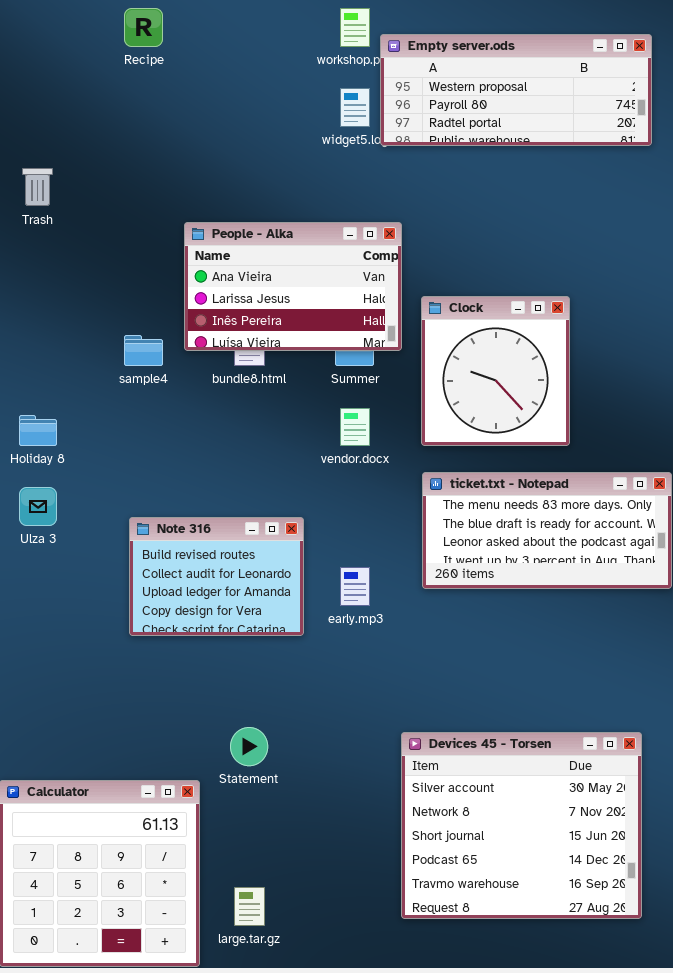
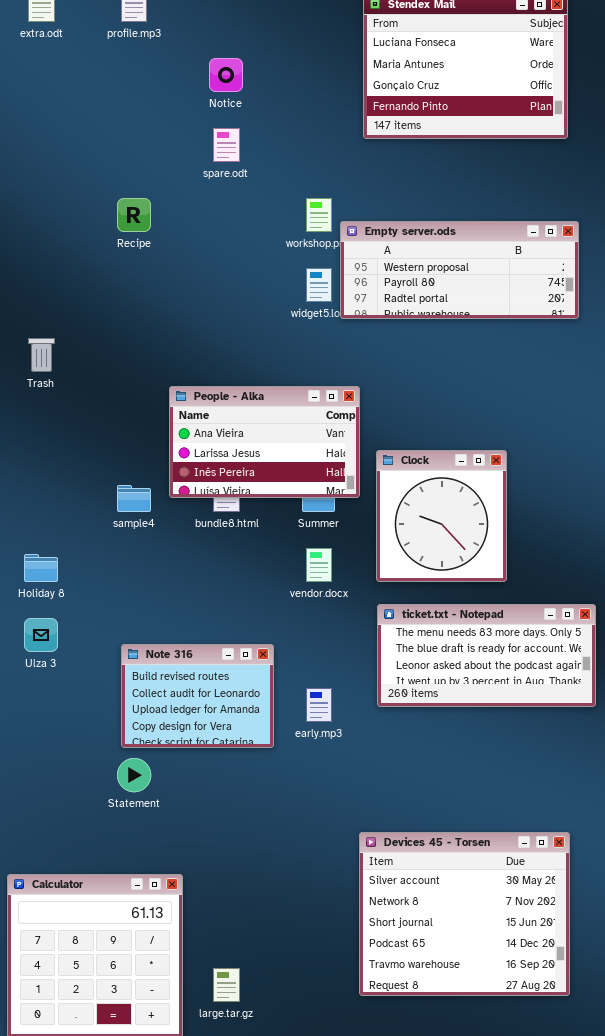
Statement: [230,727,268,766] -> [117,758,151,792], moved

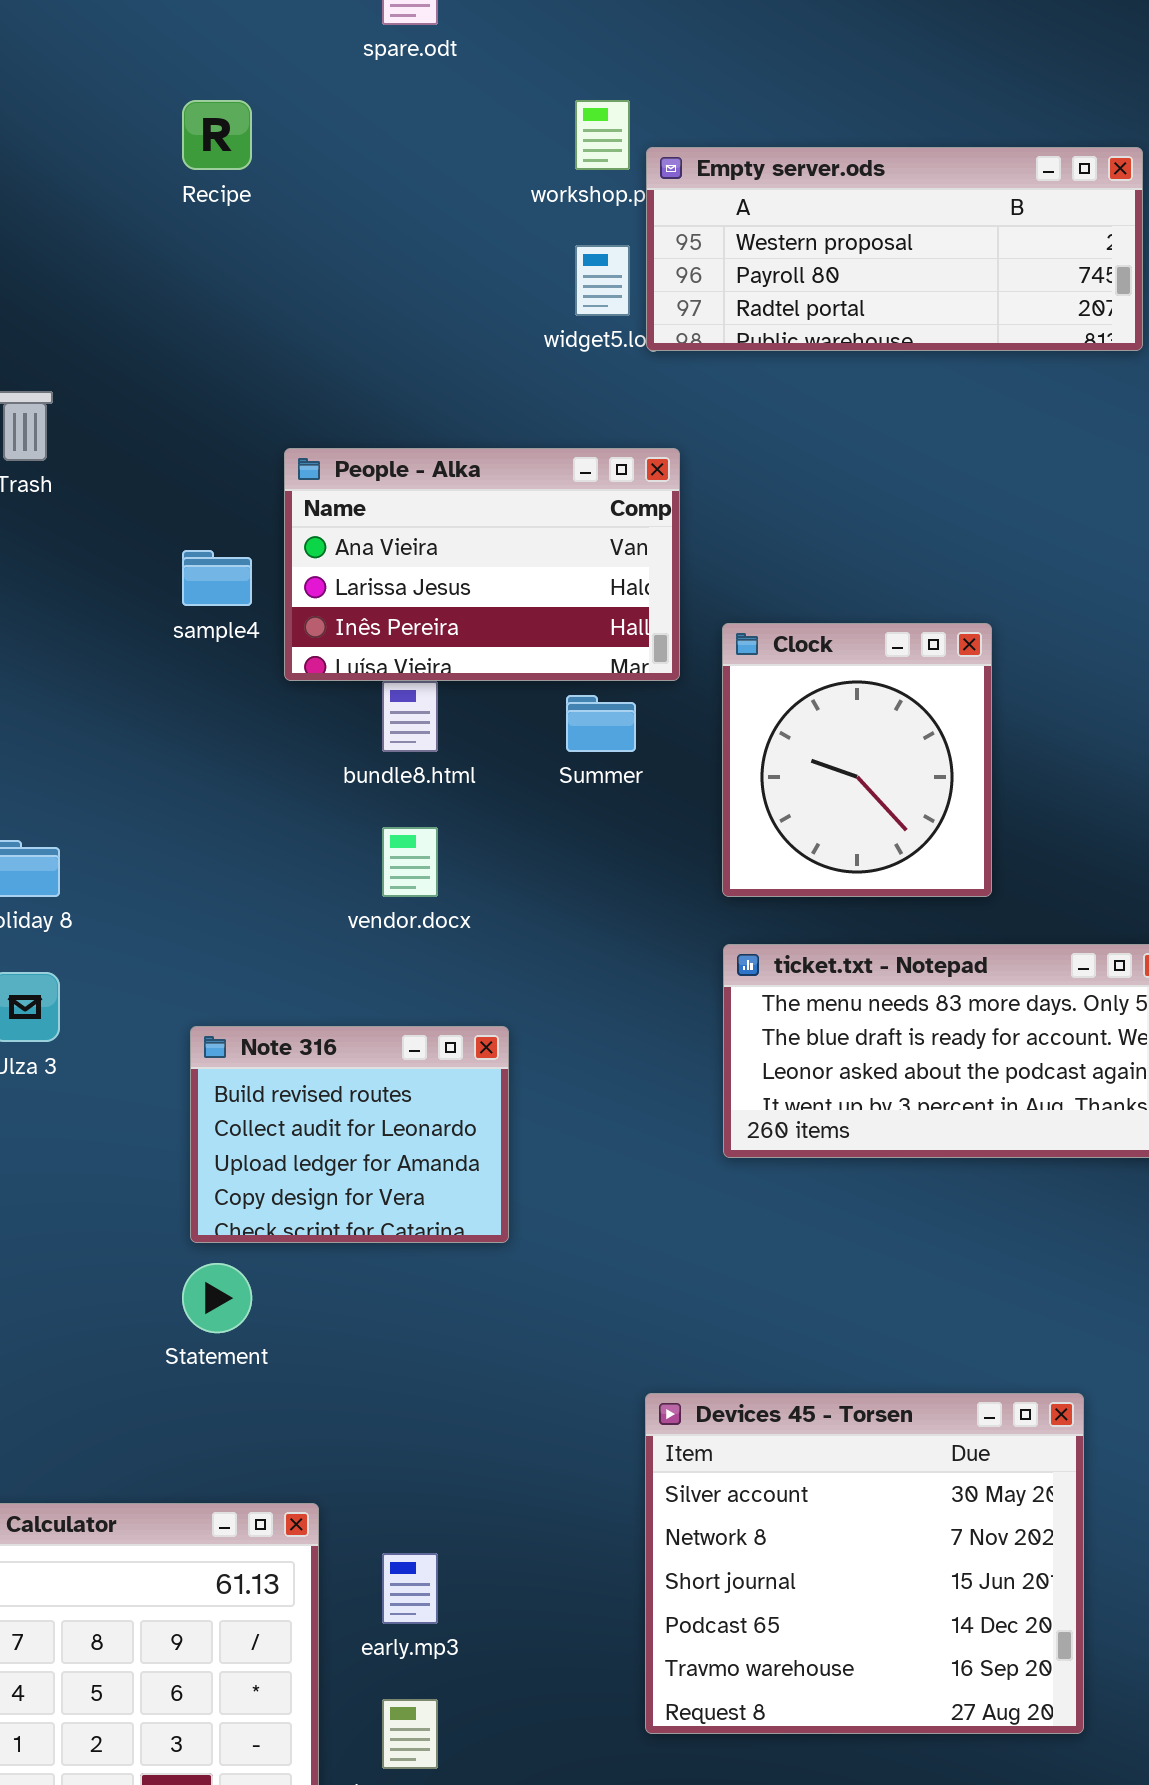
People - Alka: [169,386,360,498] -> [284,448,680,681], moved
sample4: [117,485,151,512] -> [182,550,252,606], moved
vendor.docx: [306,548,332,582] -> [382,827,438,897], moved
early.mp3: [306,688,332,722] -> [382,1553,438,1624], moved
Devices 45 - Torsen: [359,832,570,996] -> [645,1393,1084,1734], moved

